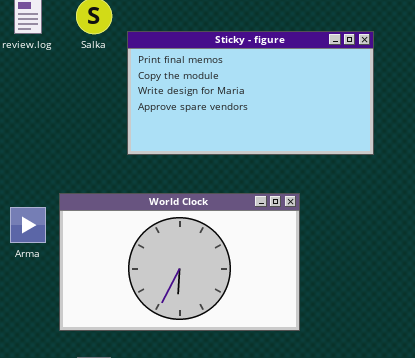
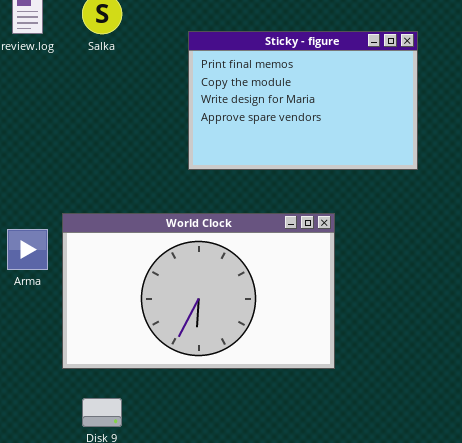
Sticky - figure: [127,31,374,155] -> [188,31,418,170], resized

